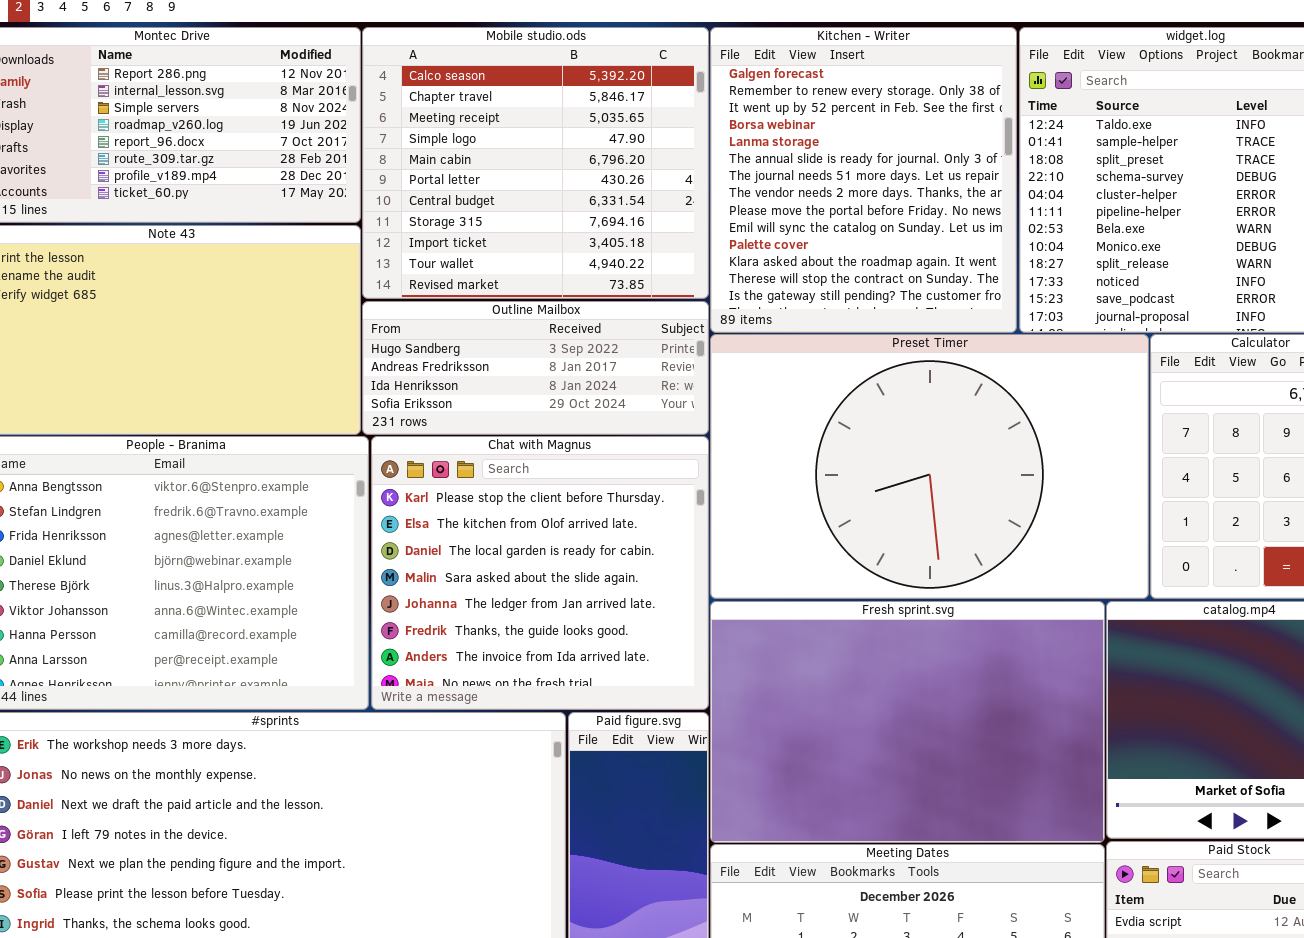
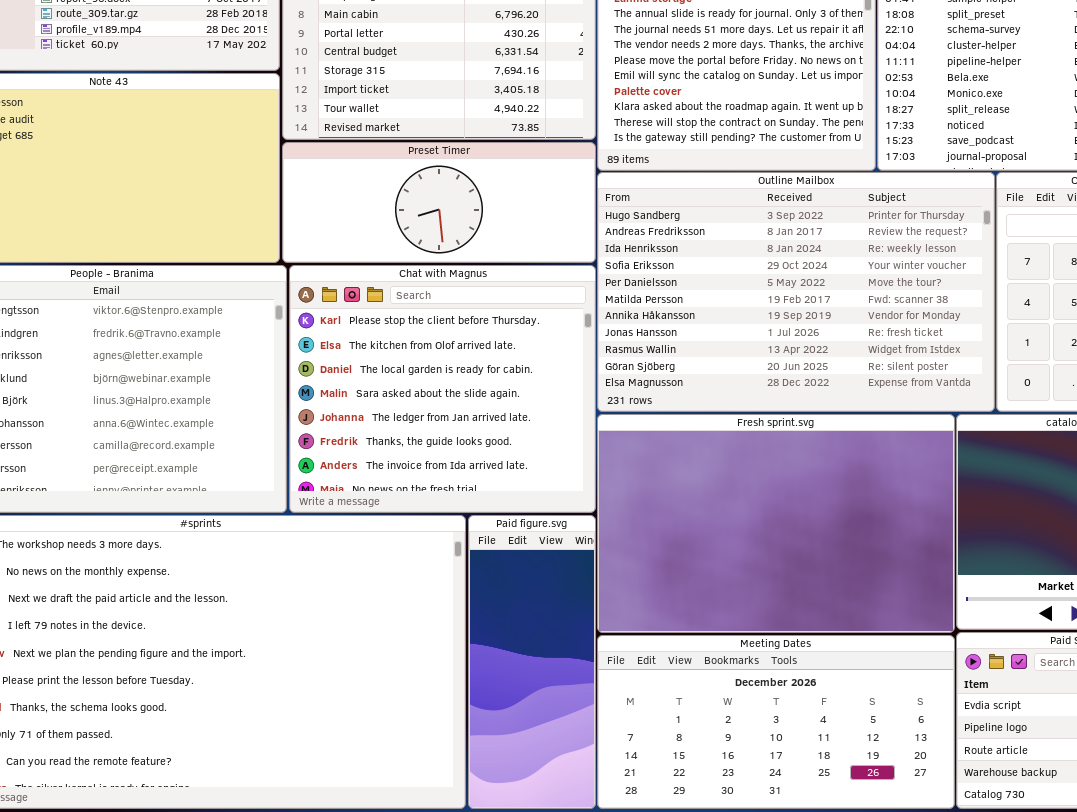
Outline Mailbox: [362,301,709,435] -> [597,172,995,412], moved, resized
Preset Timer: [710,334,1149,599] -> [282,142,596,263], moved, resized

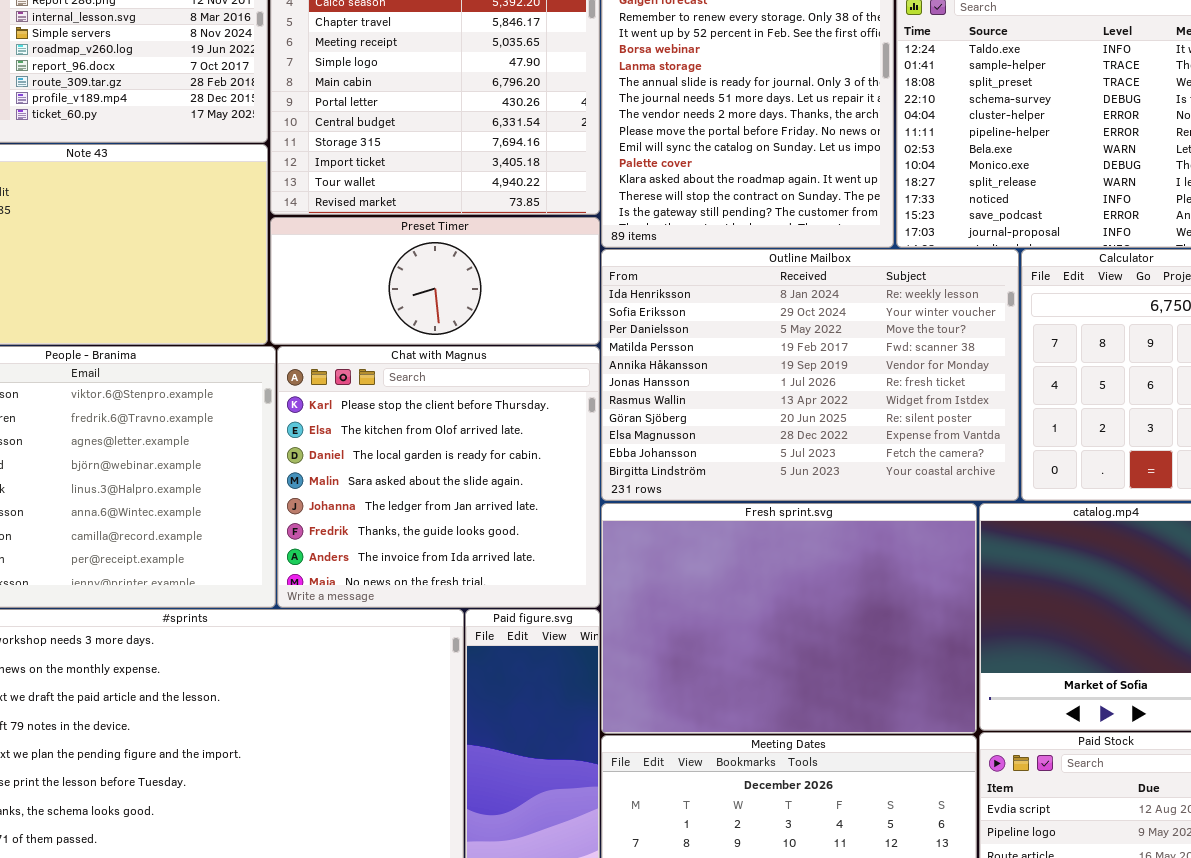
Outline Mailbox: [597,172,995,412] -> [601,249,1019,501], scrolled down 2 rows

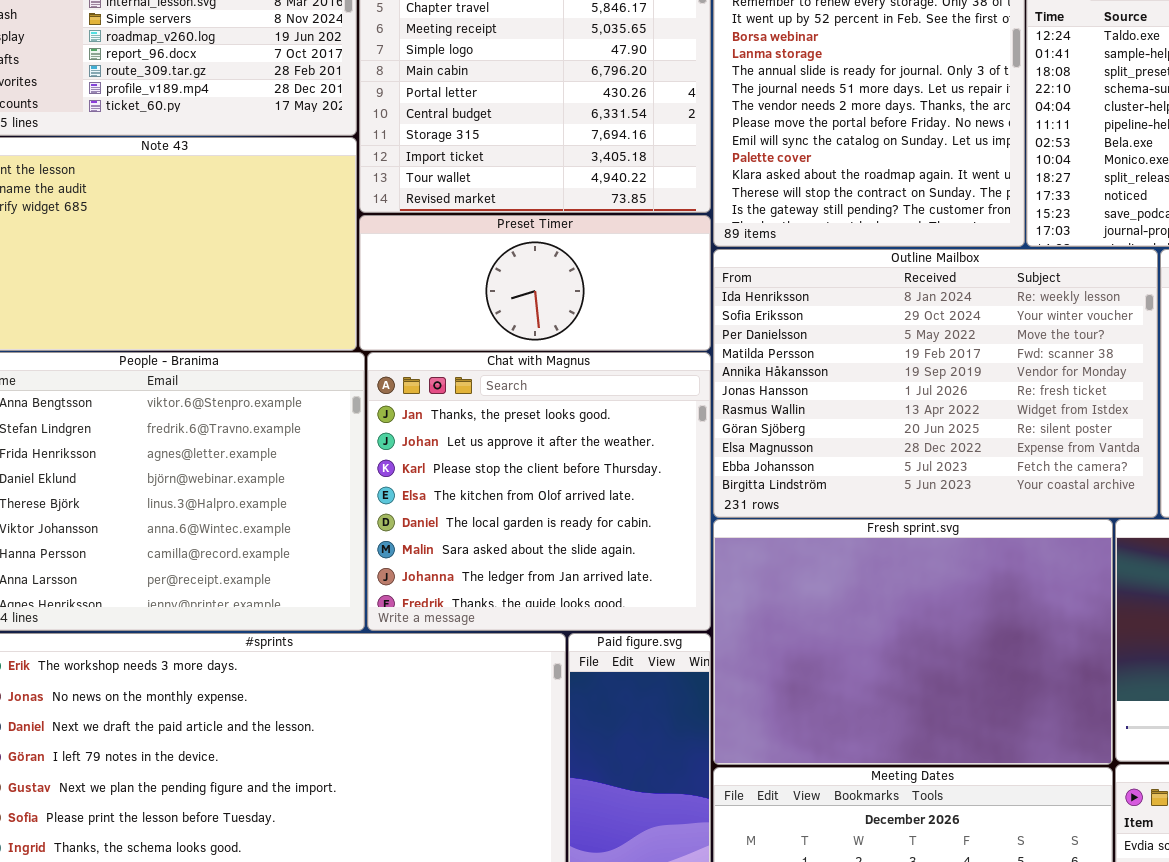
Chat with Magnus: [277,346,600,608] -> [367,352,711,631], scrolled up 2 rows

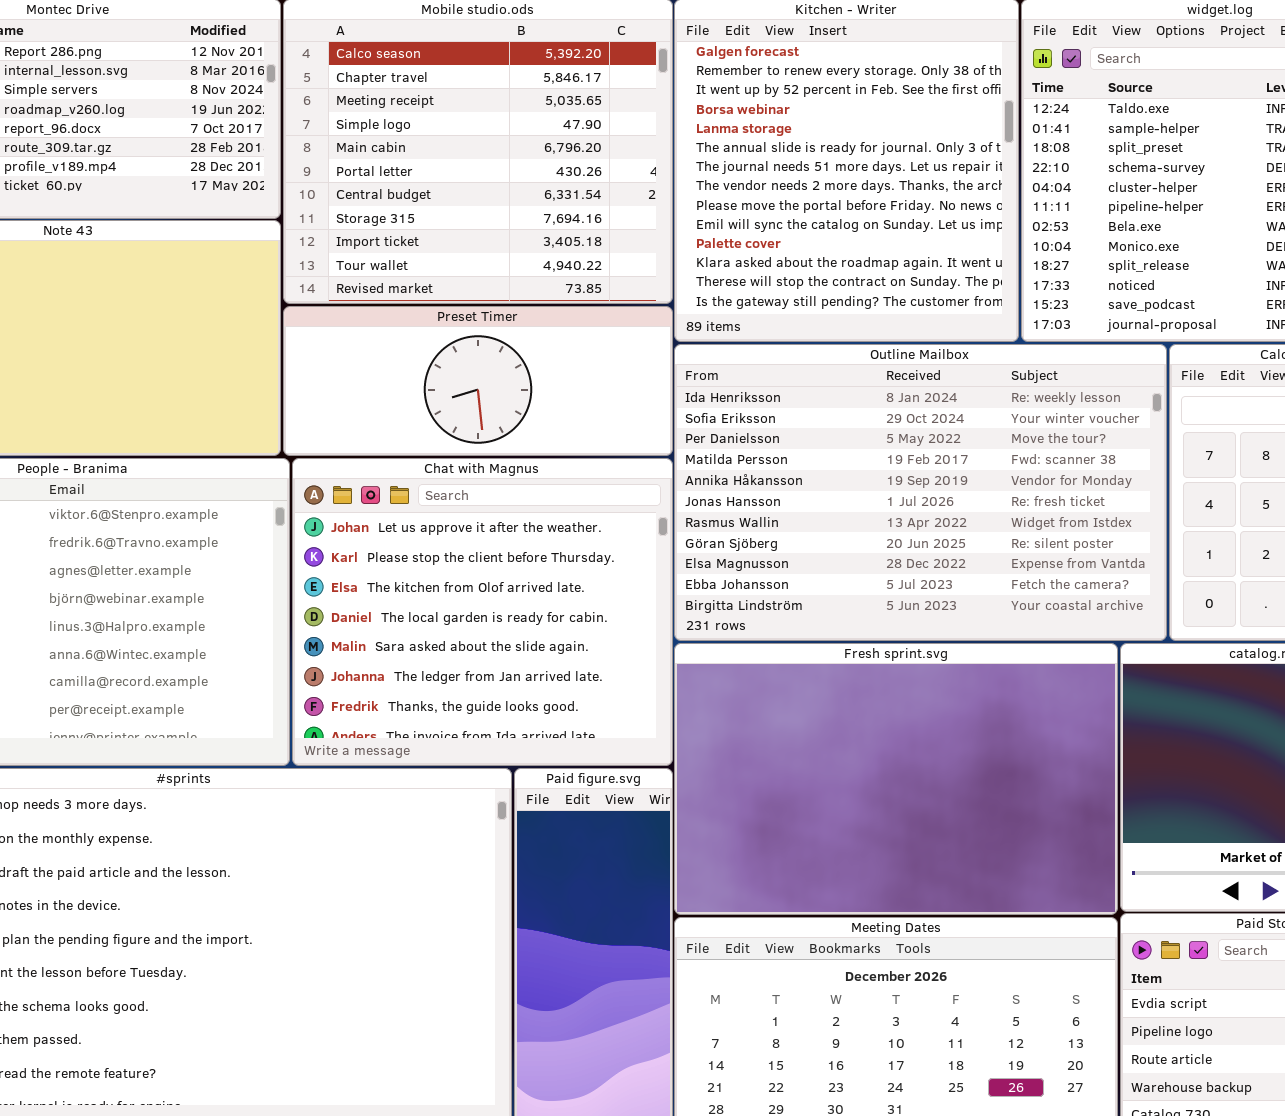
Chat with Magnus: [367,352,711,631] -> [292,458,673,766], scrolled down 1 row

